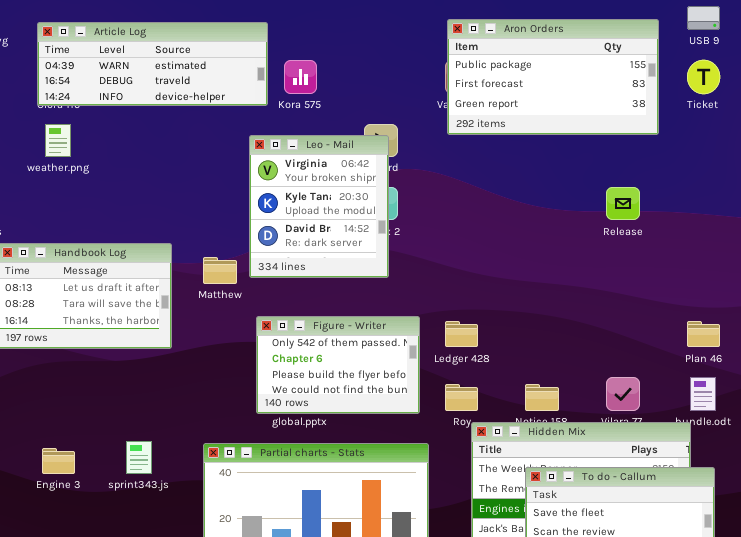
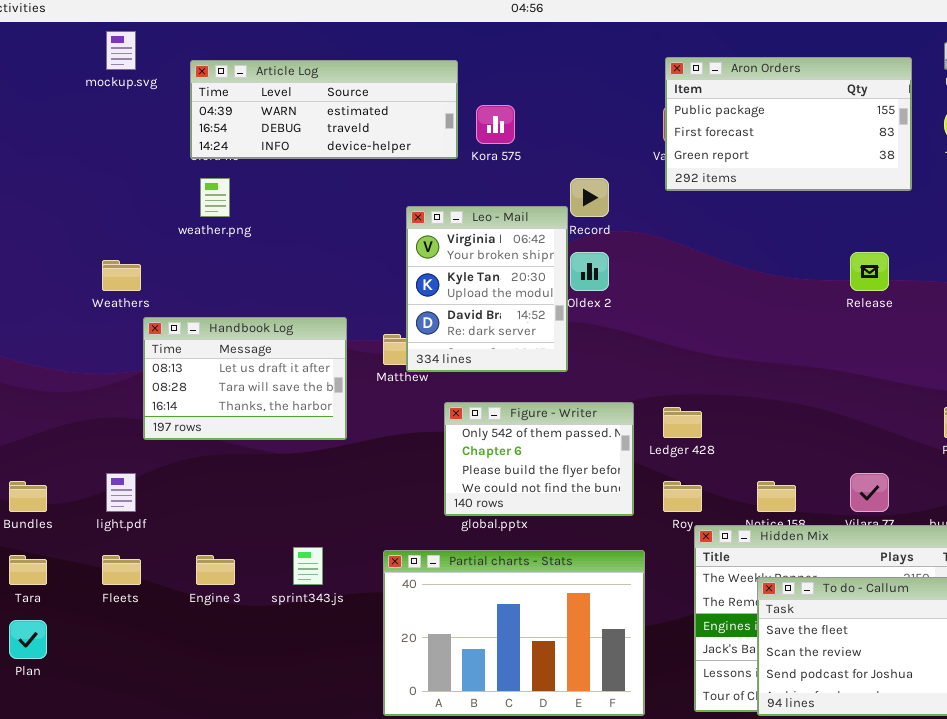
Leo - Mail: [249,135,389,278] -> [406,206,568,372], moved

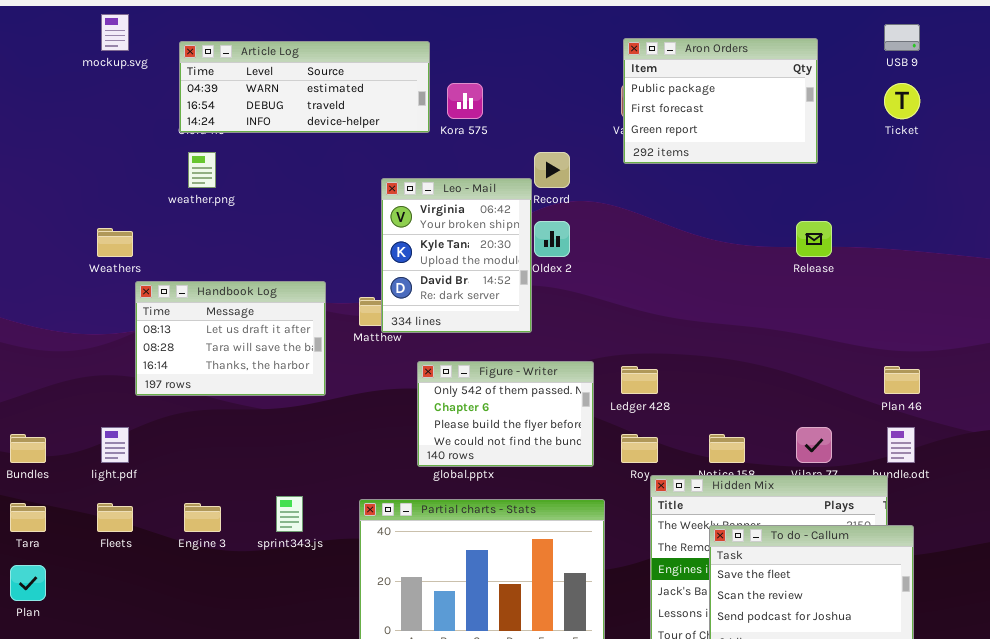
Aron Orders: [665,57,912,191] -> [623,38,818,164], resized

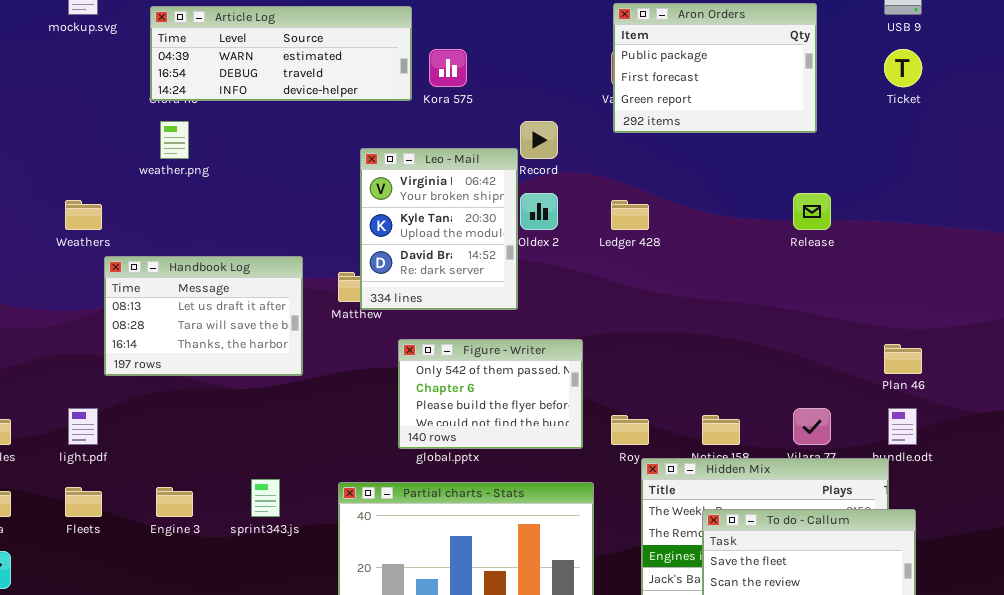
Ledger 428: [621,366,658,394] -> [611,200,649,230], moved

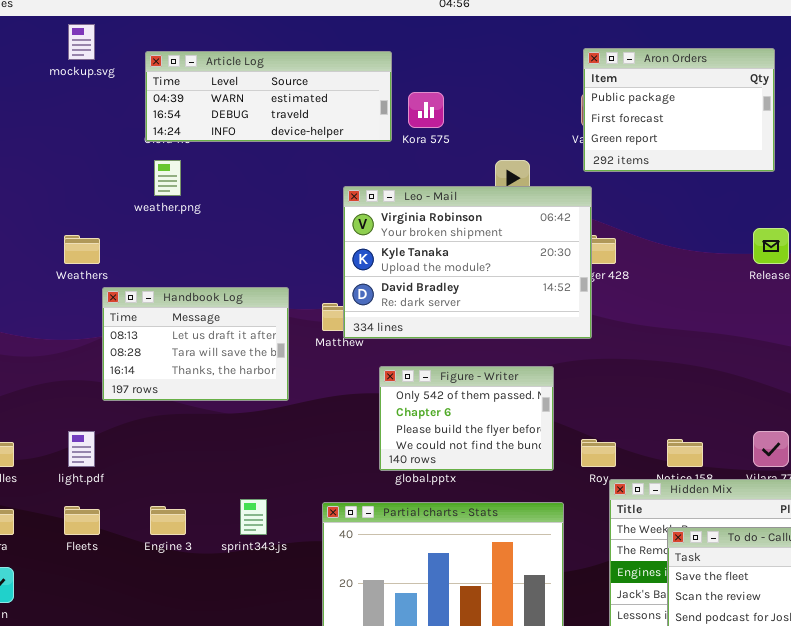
Leo - Mail: [360,148,518,310] -> [343,186,592,339], resized

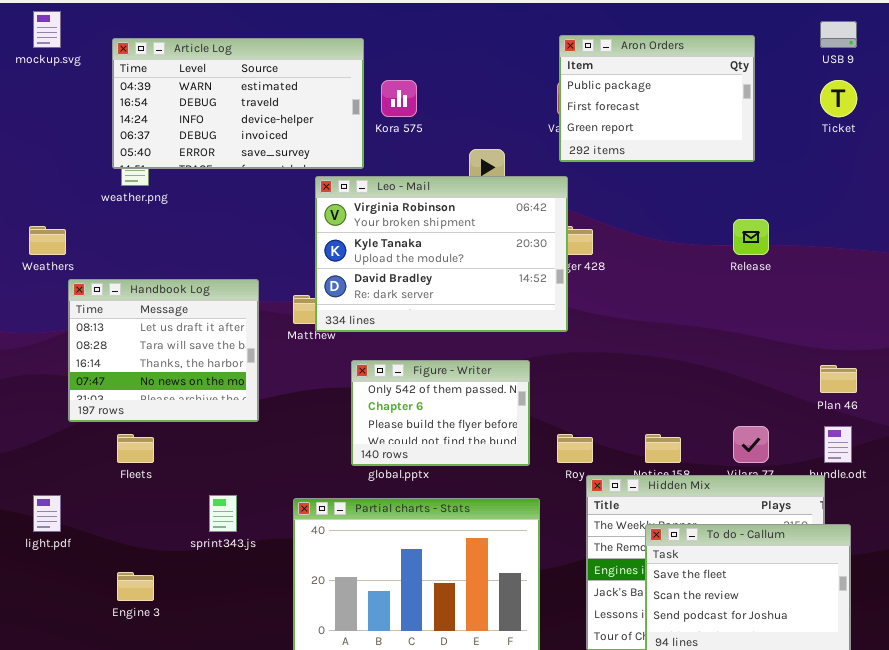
Article Log: [145,51,392,142] -> [112,38,364,169], resized
Handbook Log: [102,287,289,401] -> [68,279,259,422], resized
light.pdf: [68,431,95,467] -> [33,495,61,532], moved
Fleets: [64,506,100,535] -> [117,434,154,463], moved
Engine 3: [150,506,186,535] -> [117,572,154,601], moved

